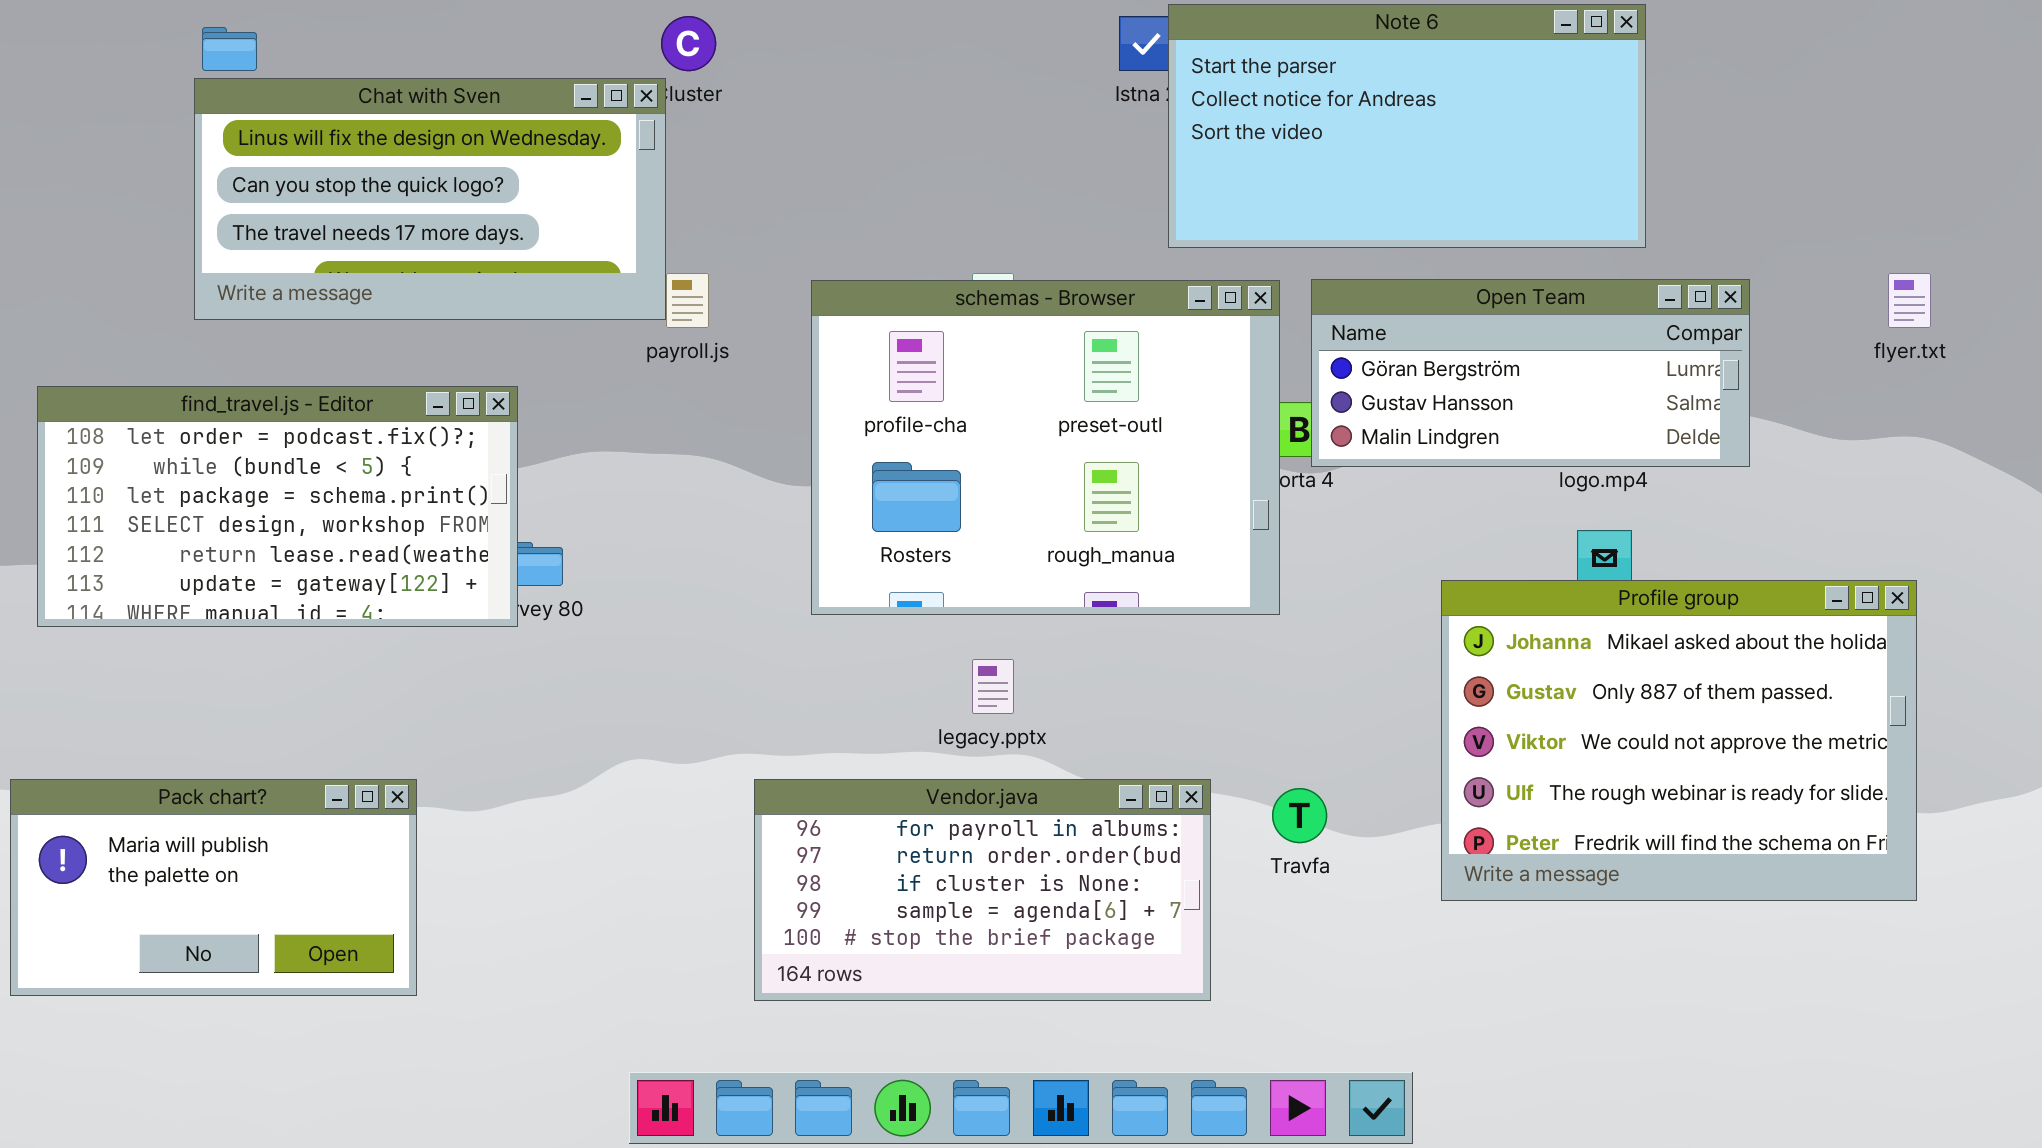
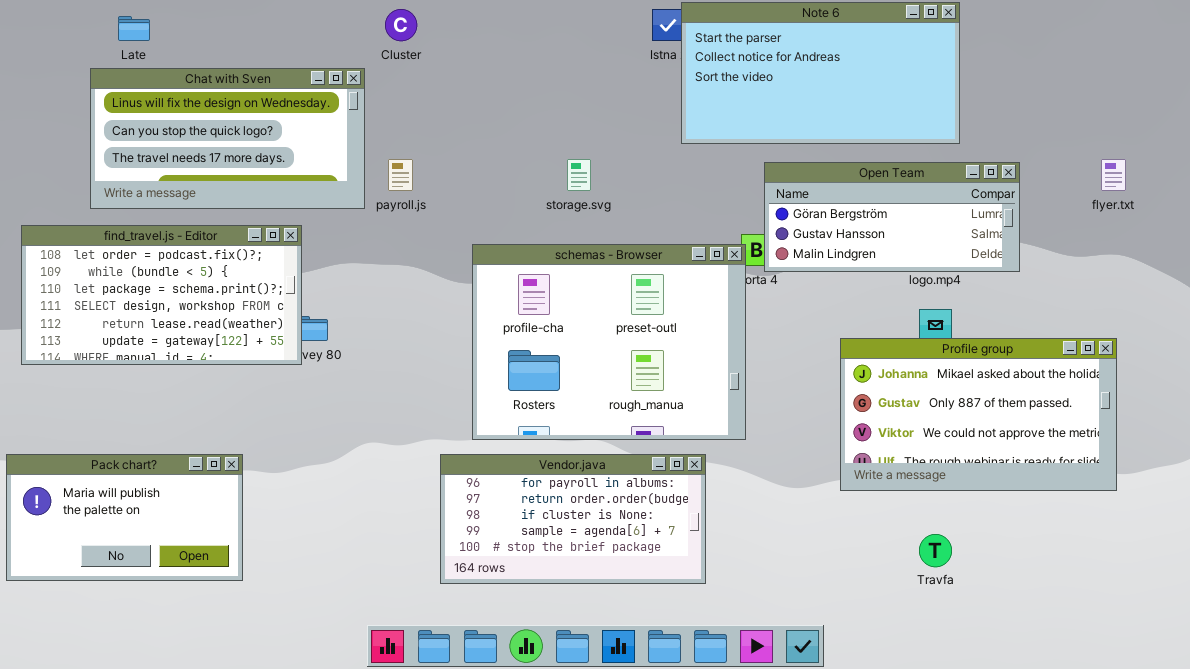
Chat with Sven: [194,78,666,320] -> [90,68,365,209], moved
schemas - Browser: [811,280,1280,615] -> [472,244,746,440], moved
Profile group: [1441,580,1917,901] -> [840,338,1117,491], resized
Travfa: [1272,788,1327,843] -> [919,534,952,567], moved

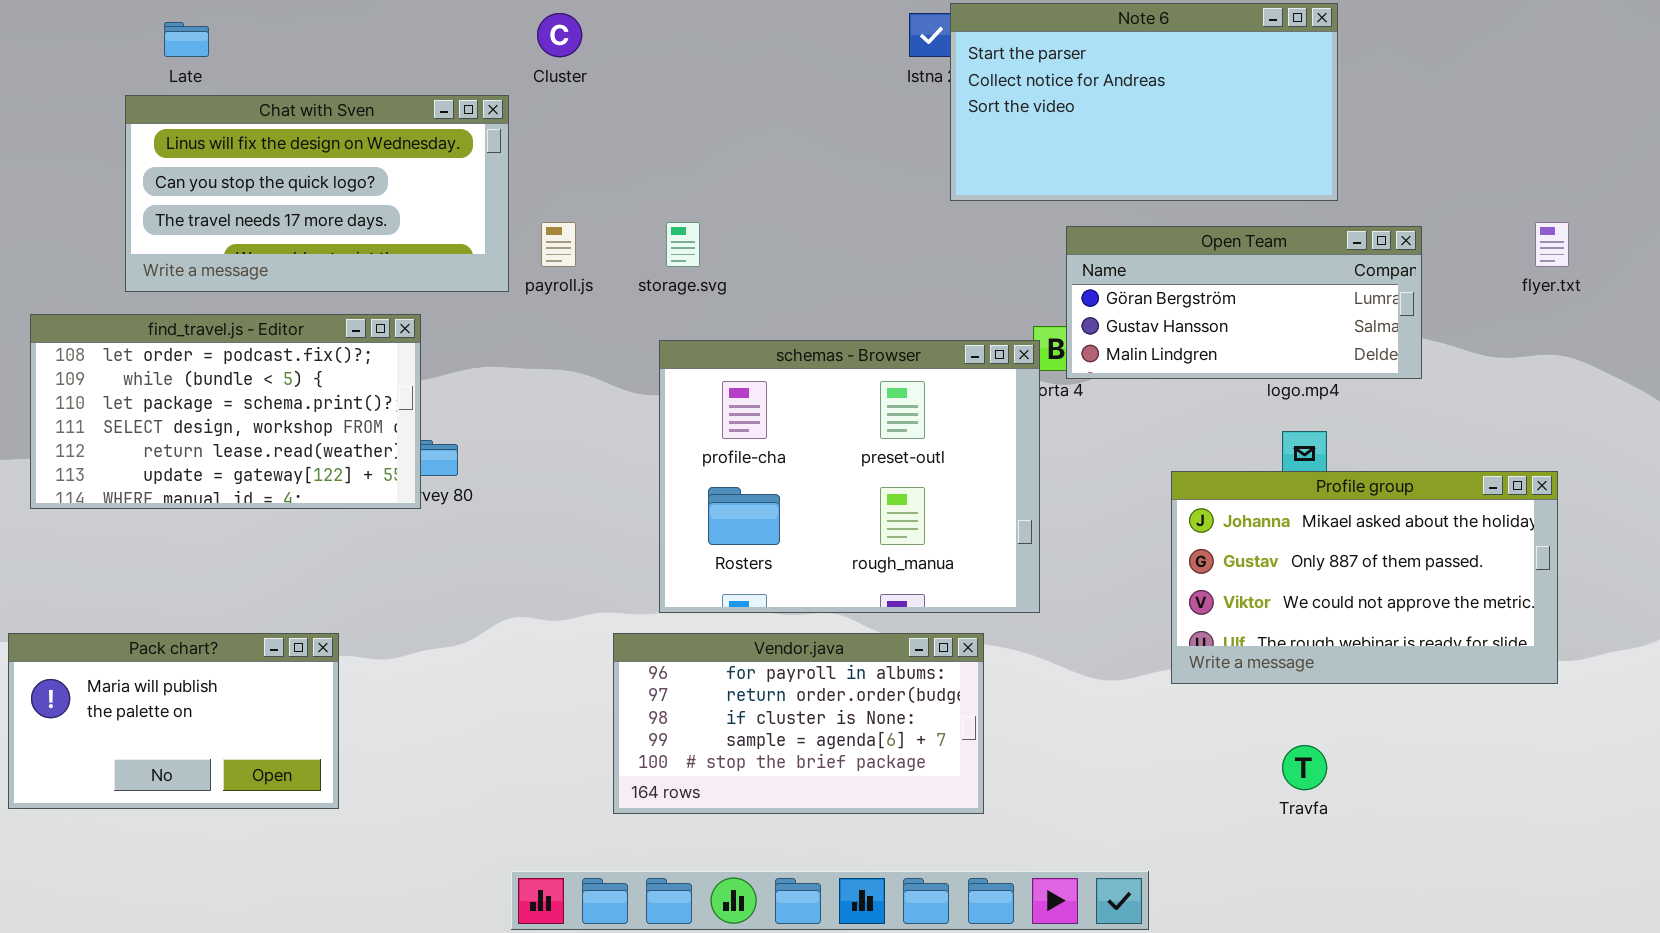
storage.svg: [567,159,591,191] -> [666,222,700,267], moved

